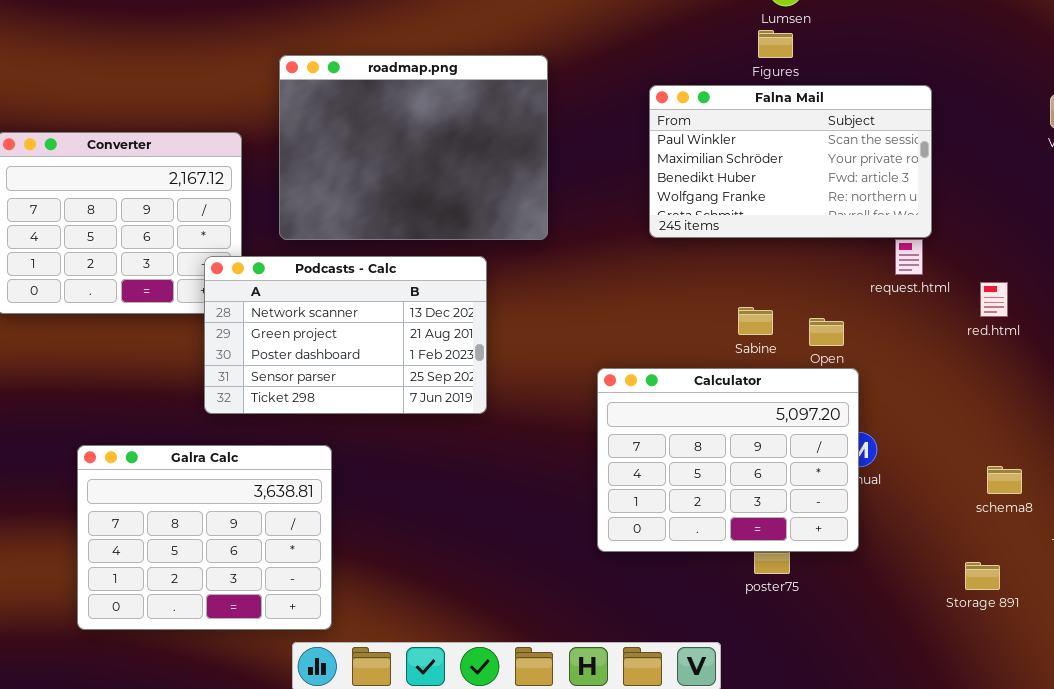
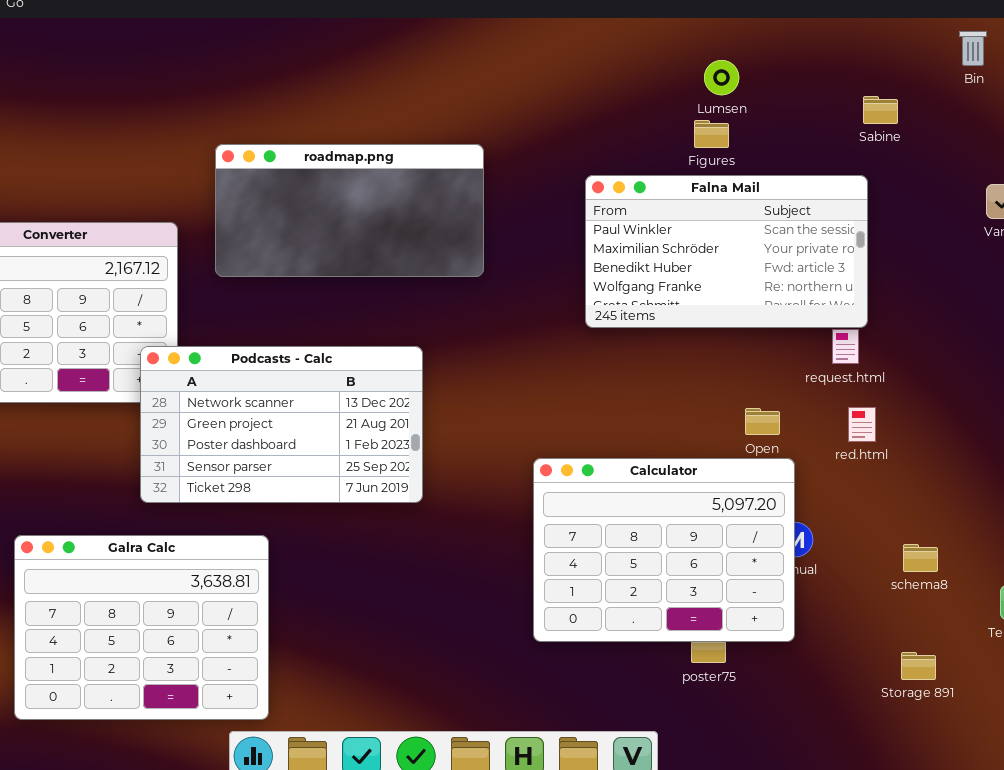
roadmap.png: [279,55,548,240] -> [215,144,484,277], resized
red.html: [980,282,1008,317] -> [848,407,876,442], moved
Sabine: [738,307,773,335] -> [863,96,898,124], moved
schema8: [987,466,1022,494] -> [903,544,938,572], moved

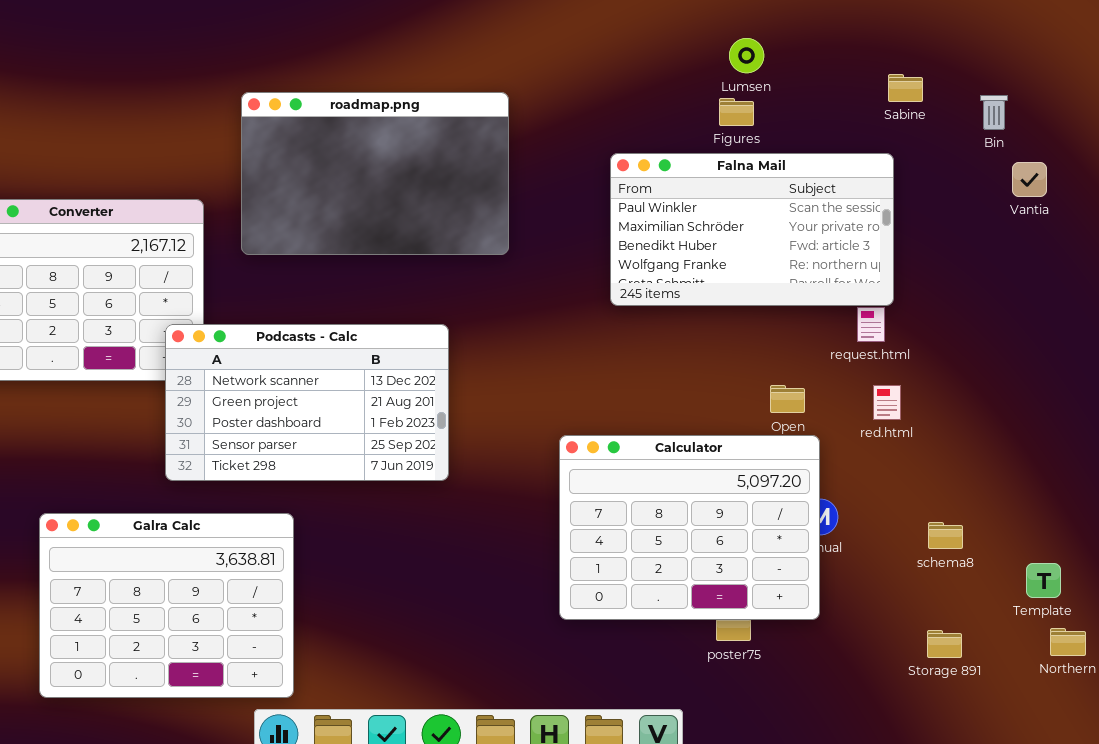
Bin: [959,31,987,66] -> [980,95,1008,130], moved
roadmap.png: [215,144,484,277] -> [241,92,509,255], resized

